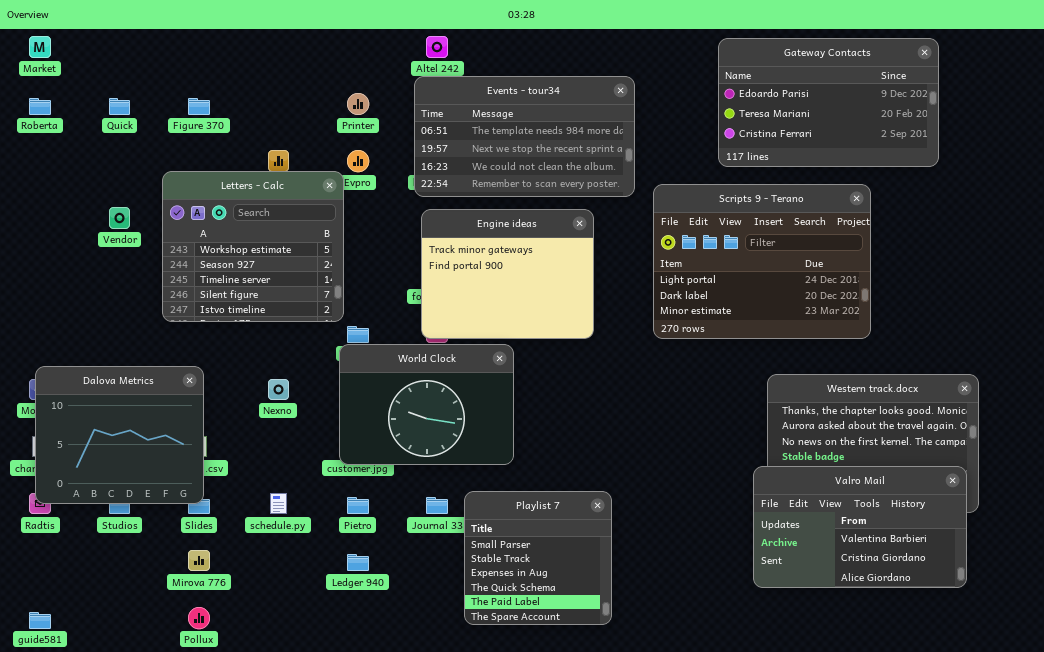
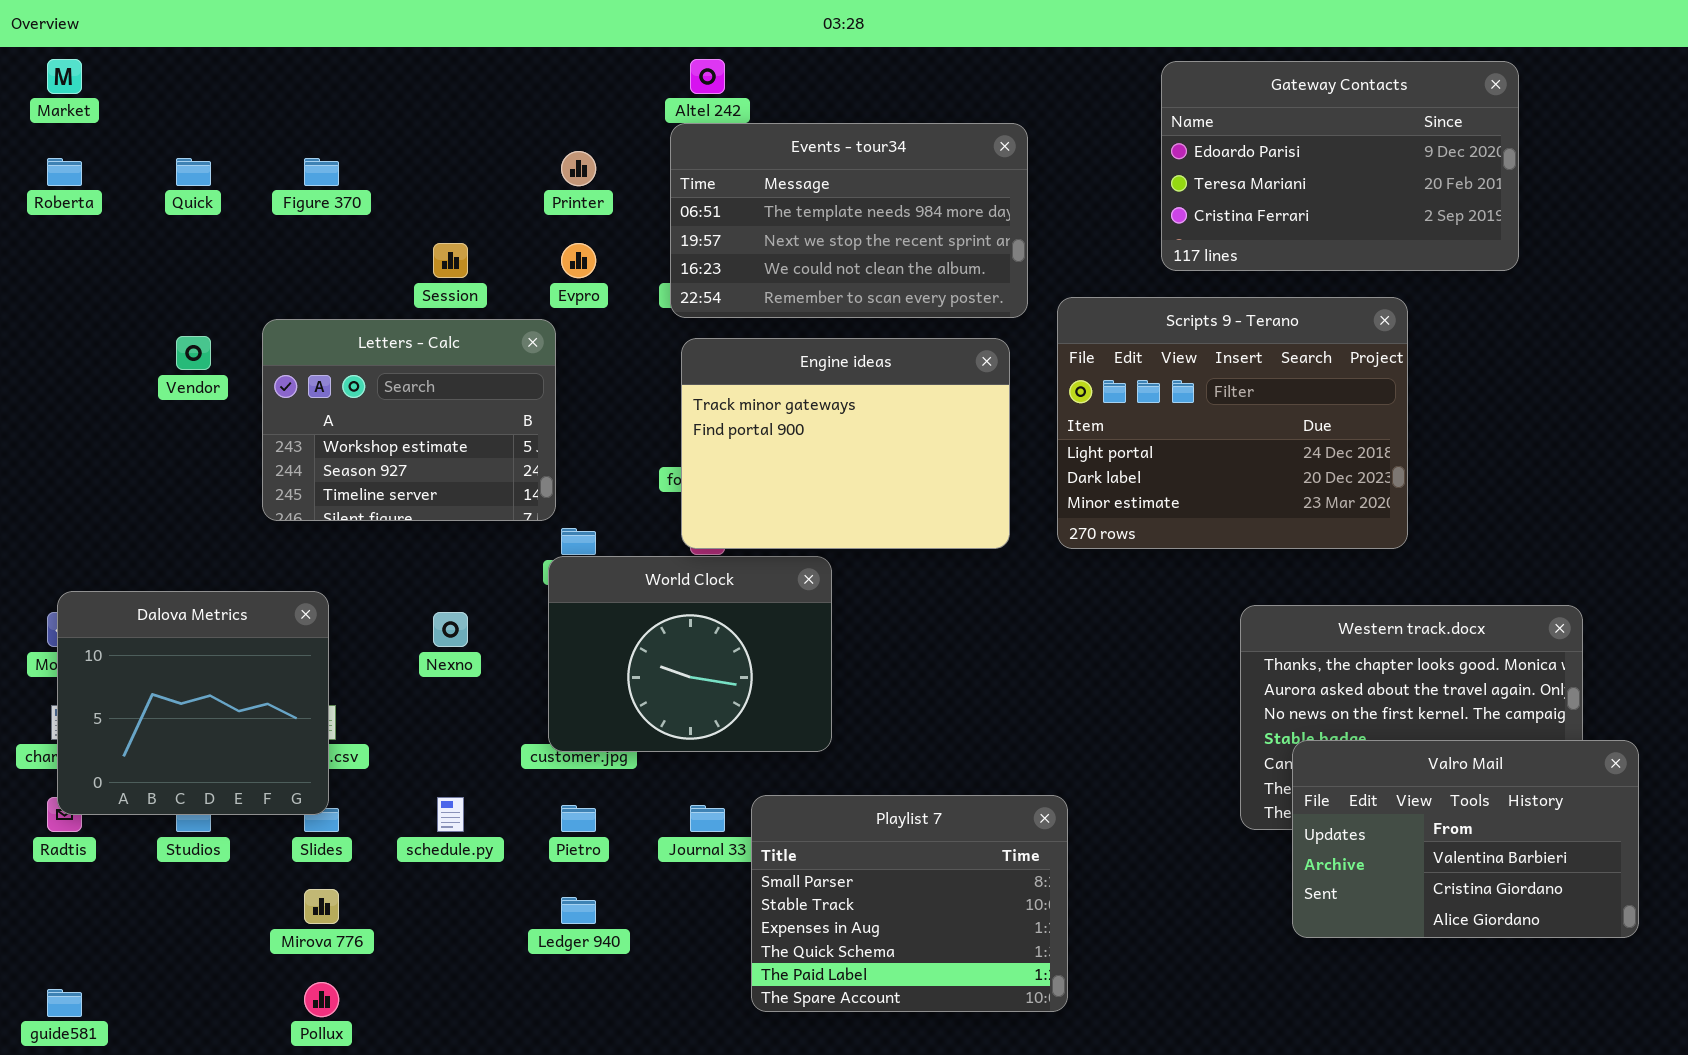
Letters - Calc: [162,171,344,322] -> [262,319,556,521], resized
Engine ideas: [421,209,594,339] -> [681,338,1010,549], resized
Valro Mail: [753,466,967,588] -> [1292,740,1639,938], moved
Playlist 7: [464,491,612,625] -> [751,795,1068,1012], resized

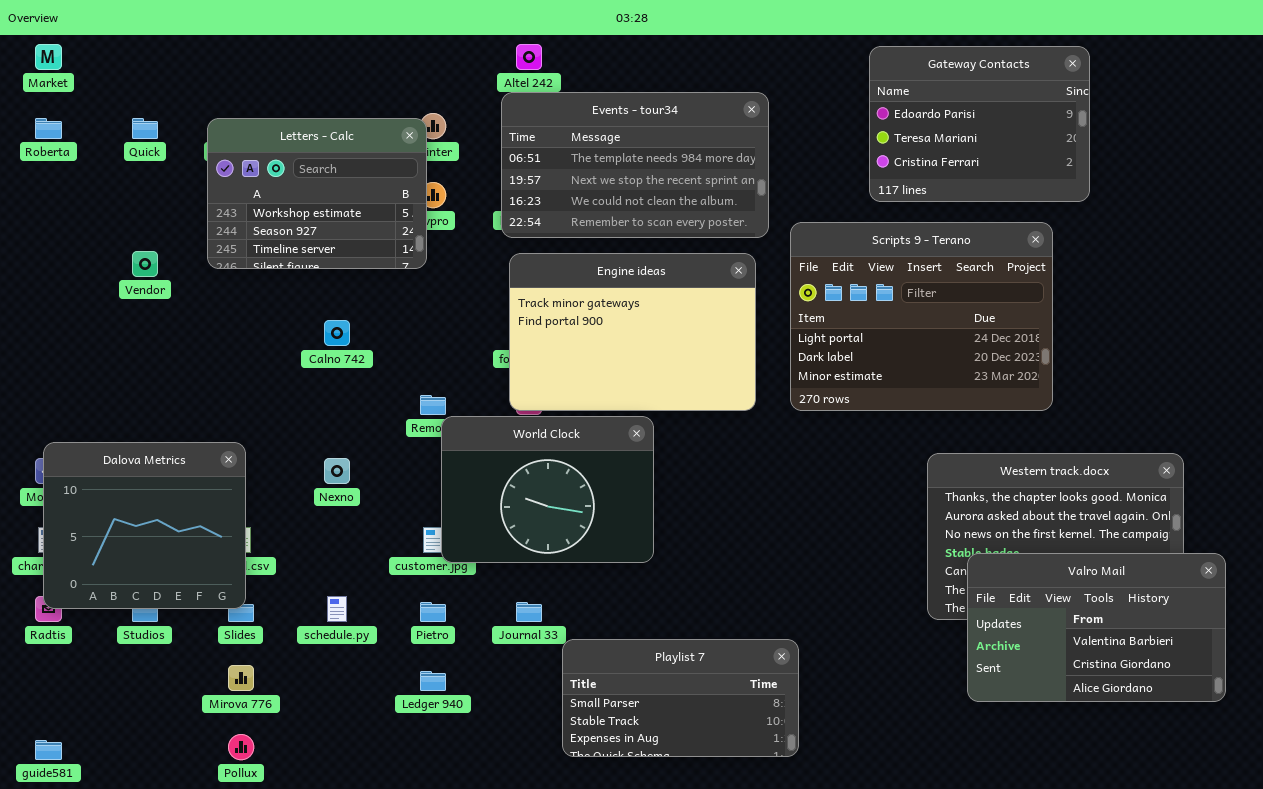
Gateway Contacts: [1161,61,1519,271] -> [869,46,1090,202], resized
Letters - Calc: [262,319,556,521] -> [207,118,427,269], moved
World Clock: [548,556,832,752] -> [441,416,654,563], moved
Playlist 7: [751,795,1068,1012] -> [562,639,799,757], resized

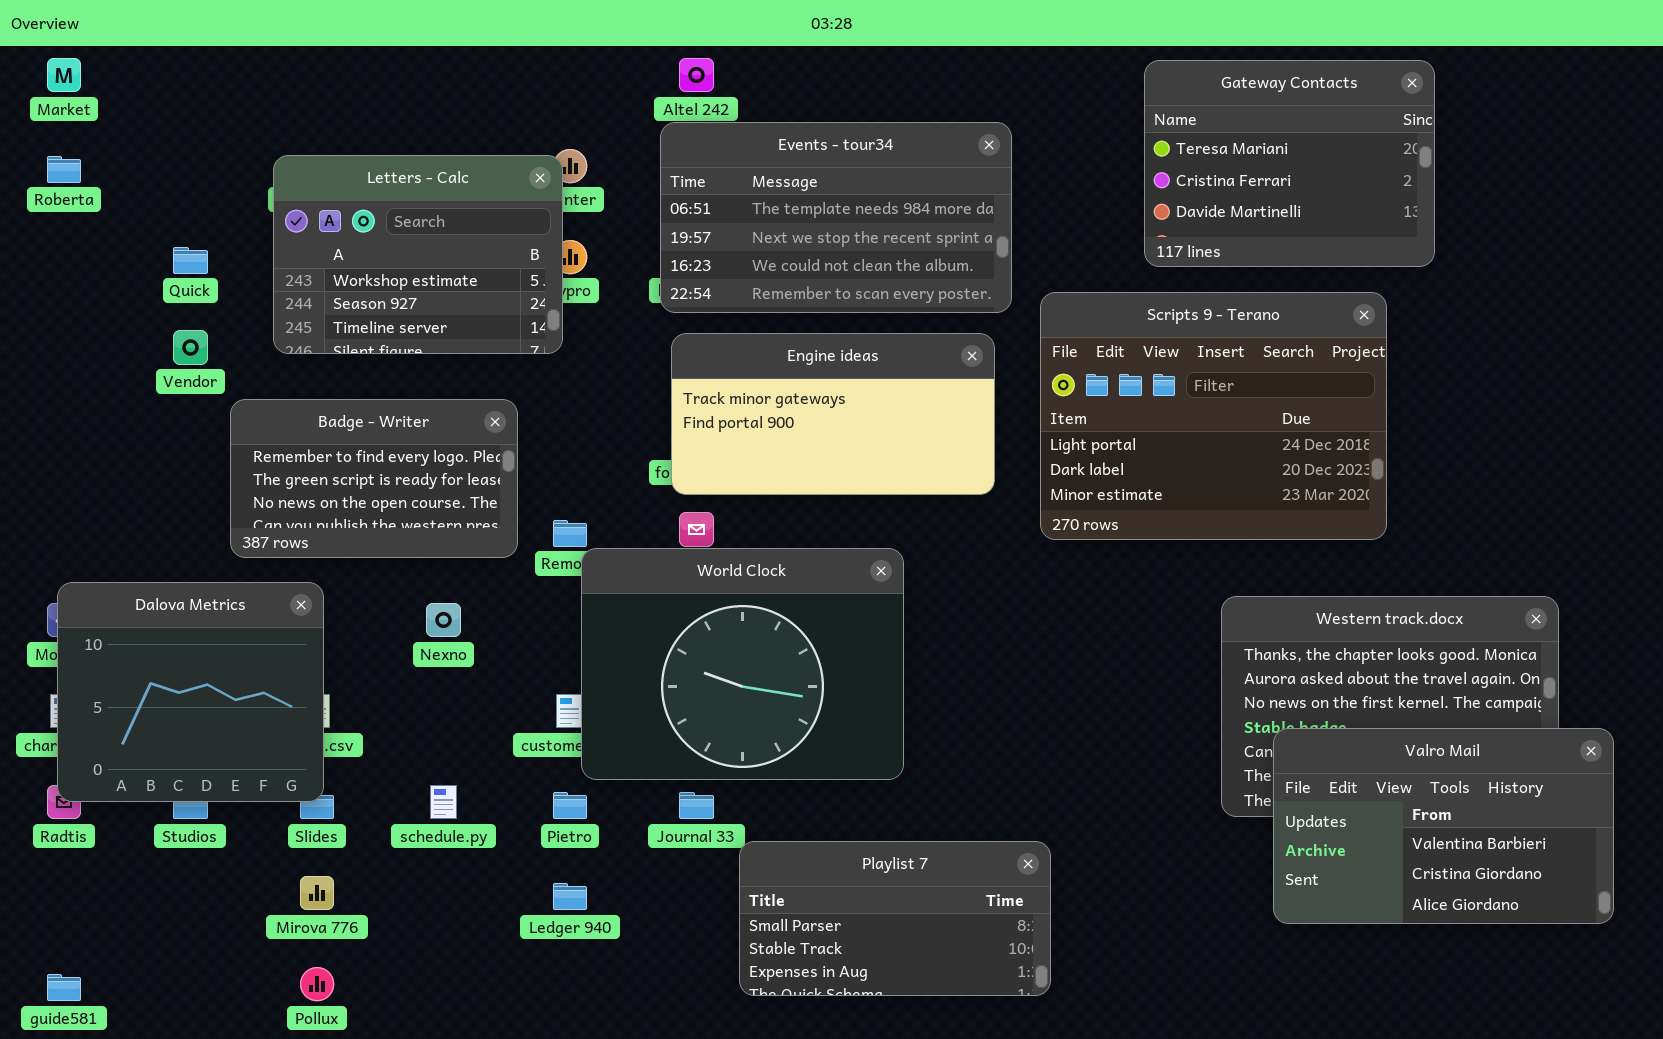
Gateway Contacts: [869,46,1090,202] -> [1144,60,1435,267], scrolled down 1 row
Quick: [132,118,158,139] -> [173,247,208,274], moved
Engine ideas: [509,253,756,411] -> [671,333,995,495], resized
Badge - Writer: none -> [230,399,518,558], opened
World Clock: [441,416,654,563] -> [581,548,904,780], resized

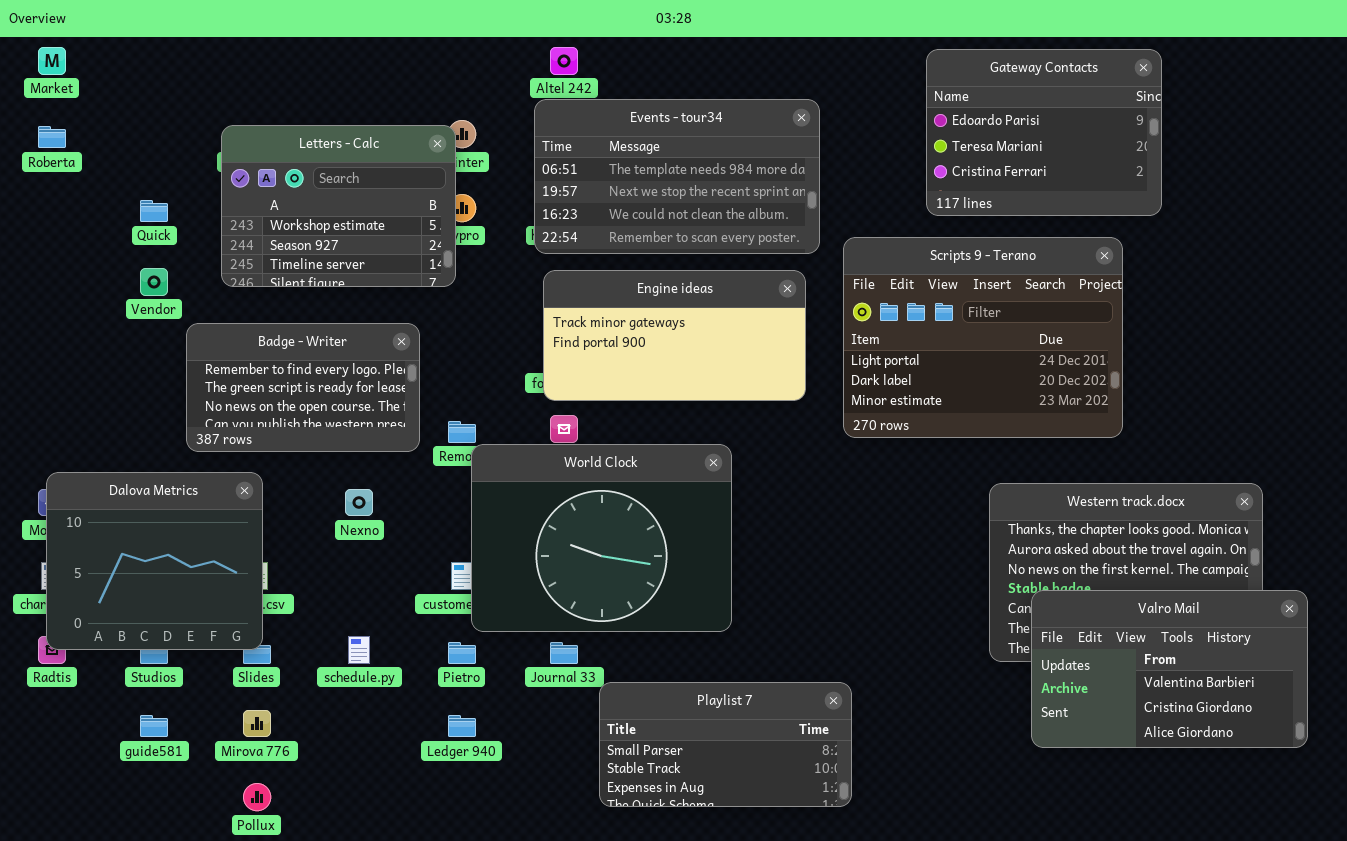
Gateway Contacts: [1144,60,1435,267] -> [926,49,1162,216], scrolled up 1 row
guide581: [47,974,81,1001] -> [140,715,168,737], moved

